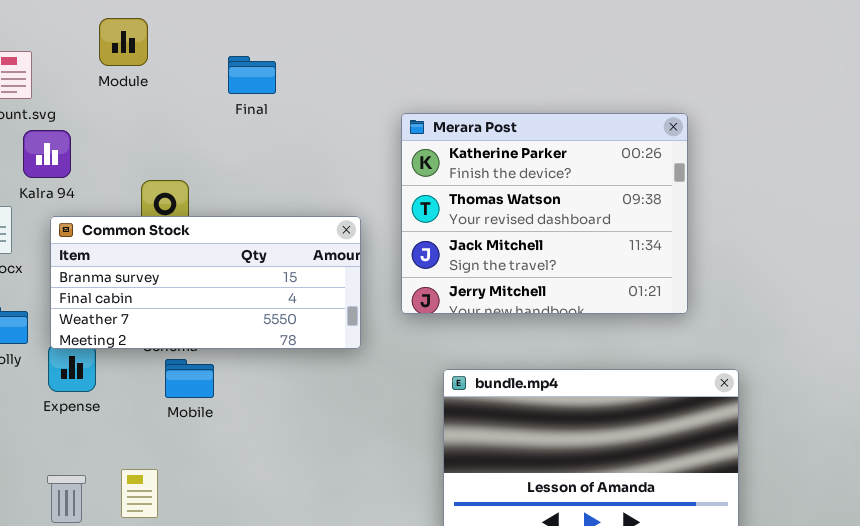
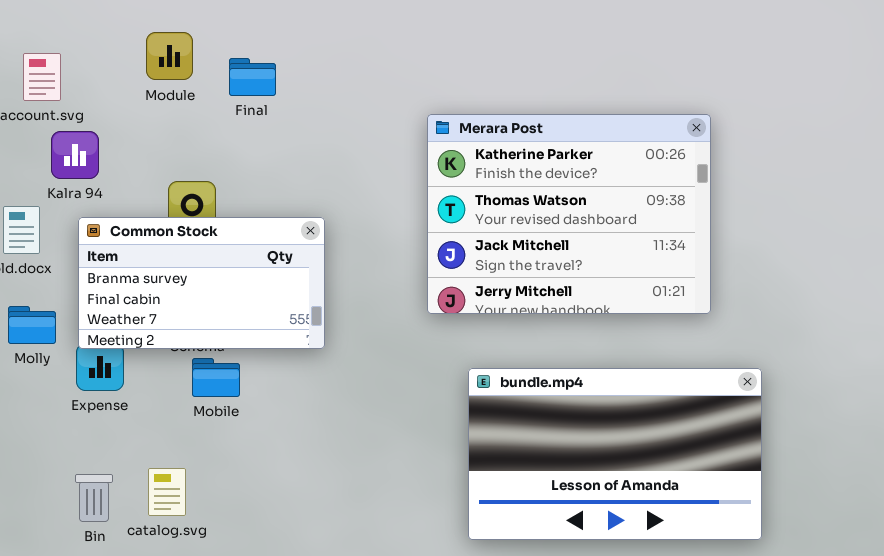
Module: [99,18,148,66] -> [146,32,193,80], moved
Final: [228,56,276,94] -> [229,58,276,96], moved
Common Stock: [50,216,361,349] -> [78,217,325,349], resized

